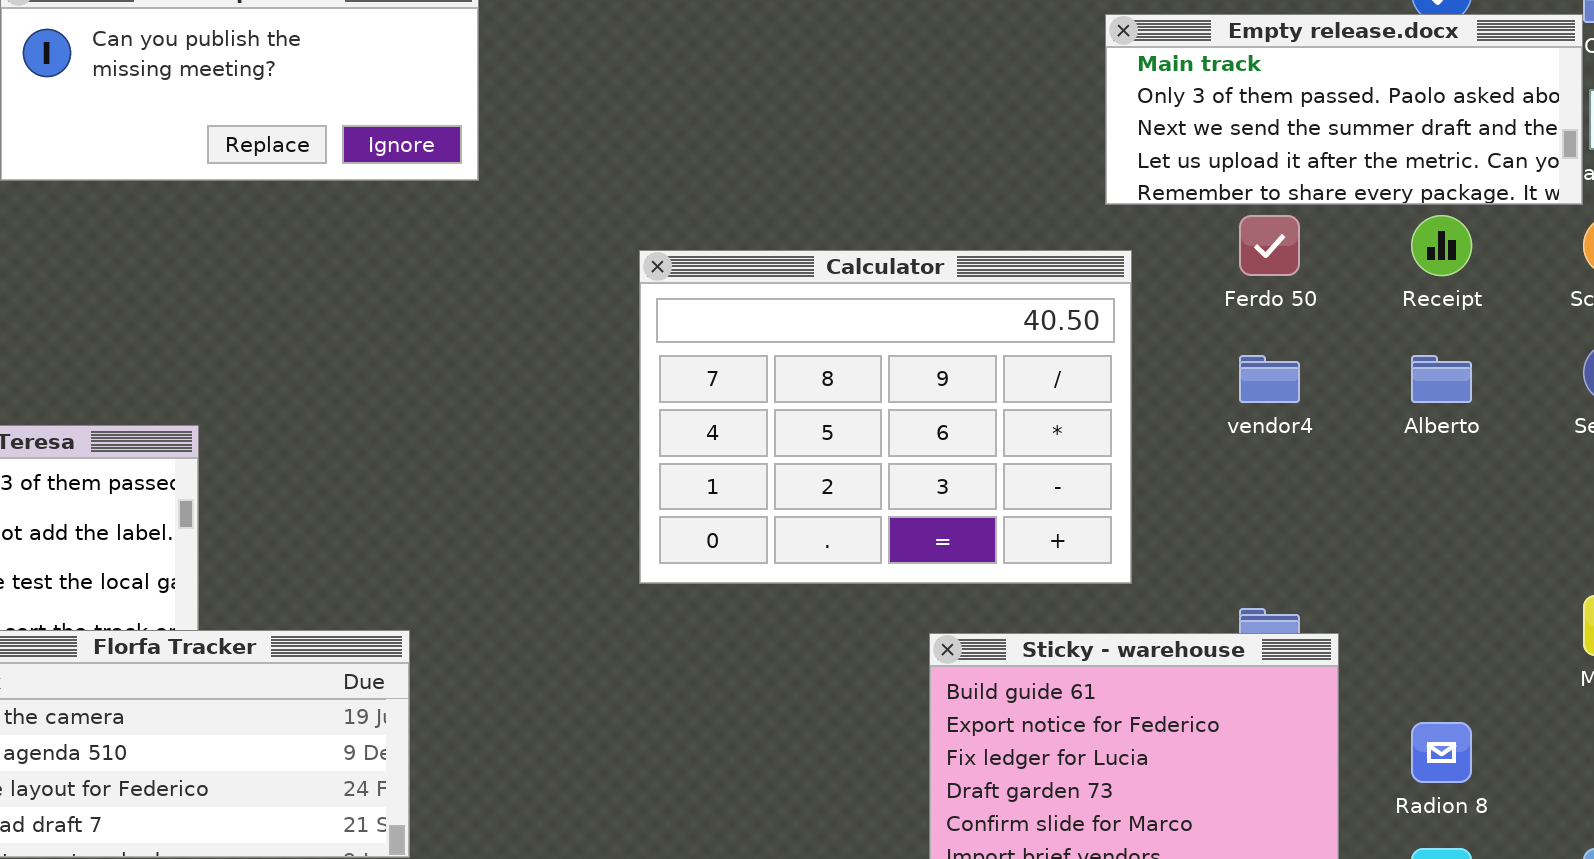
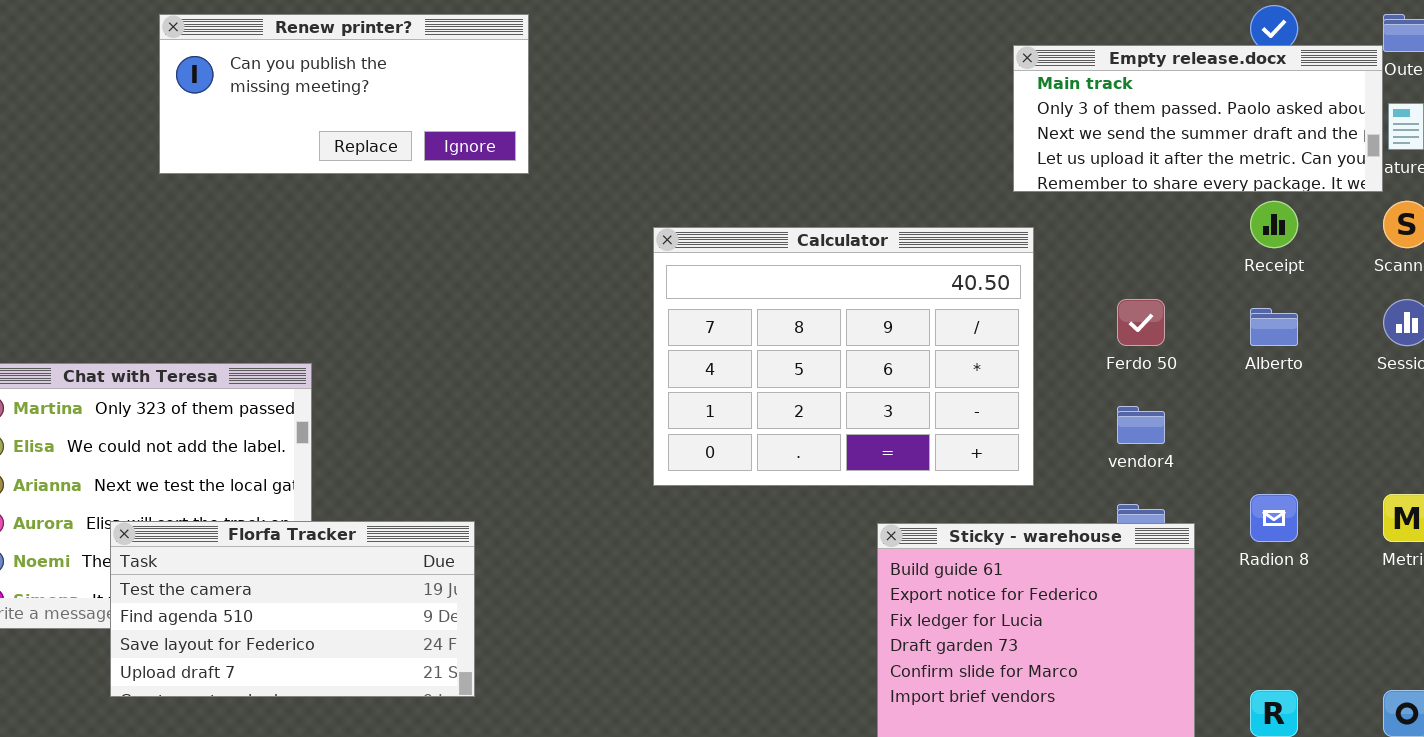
Ferdo 50: [1239,215,1300,276] -> [1117,299,1165,346], moved
vendor4: [1239,355,1300,403] -> [1117,406,1165,444], moved
Radion 8: [1411,722,1472,783] -> [1250,494,1298,542], moved

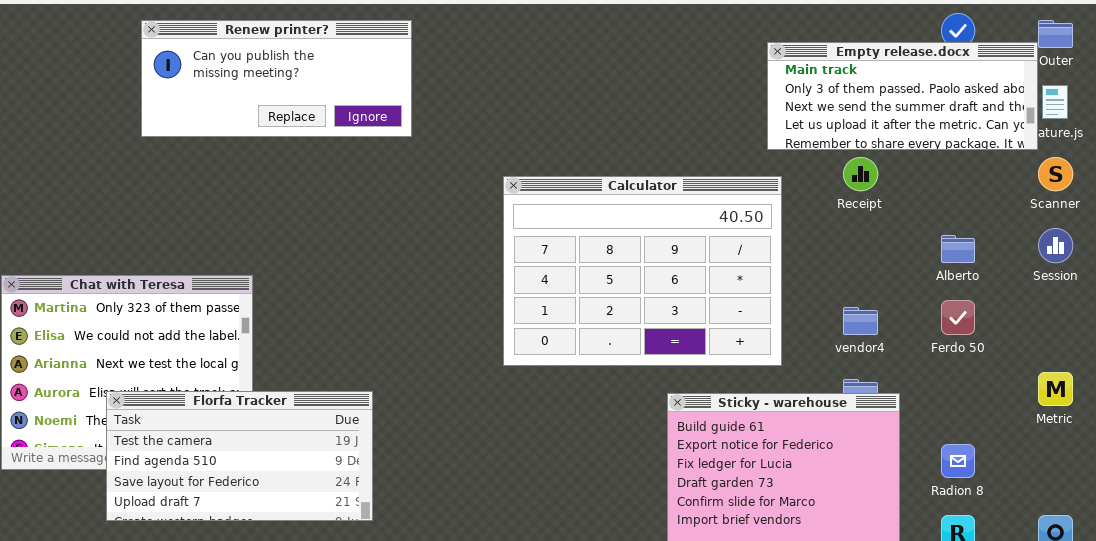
Receipt: [1250,201,1298,248] -> [843,157,878,191], moved
Ferdo 50: [1117,299,1165,346] -> [941,300,975,335], moved
Radion 8: [1250,494,1298,542] -> [941,444,975,478], moved

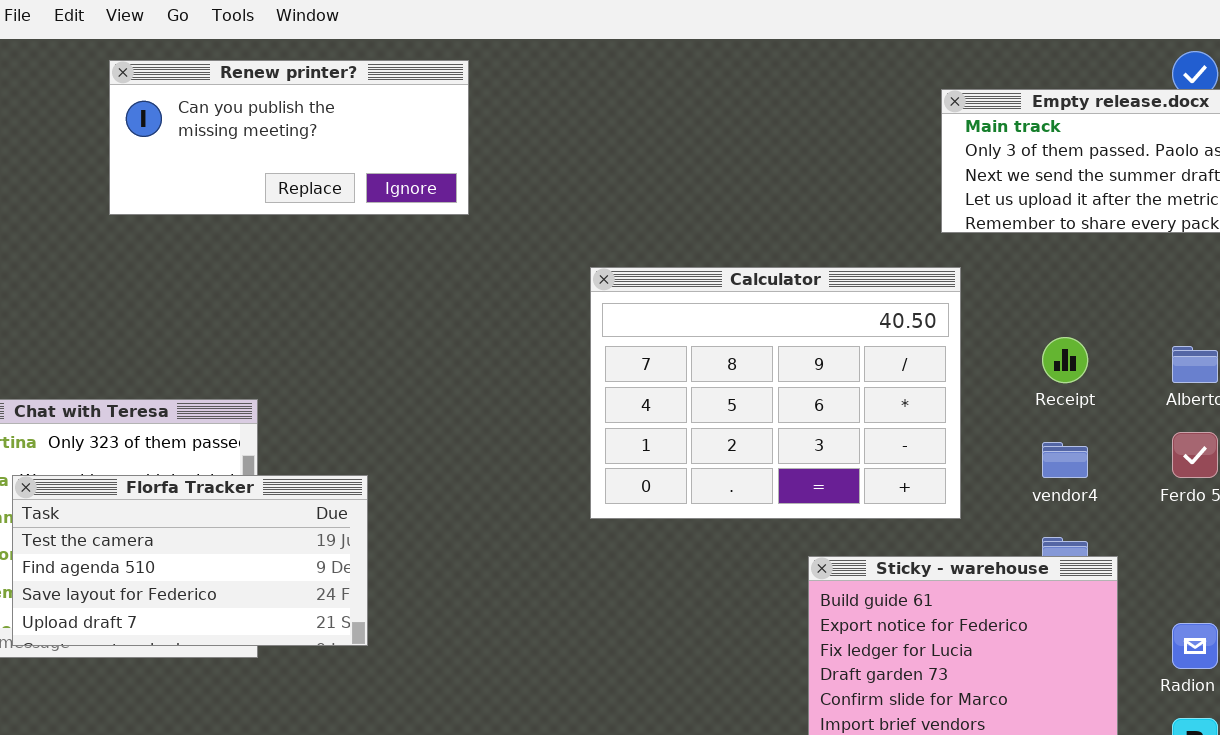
Receipt: [843,157,878,191] -> [1042,337,1088,383], moved
Florfa Tracker: [106,391,373,521] -> [12,475,368,646], moved

